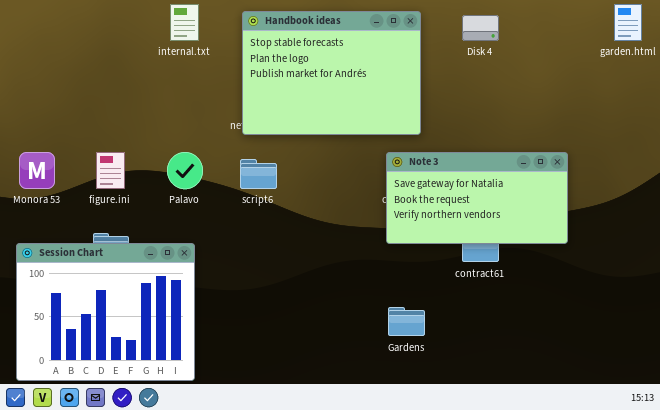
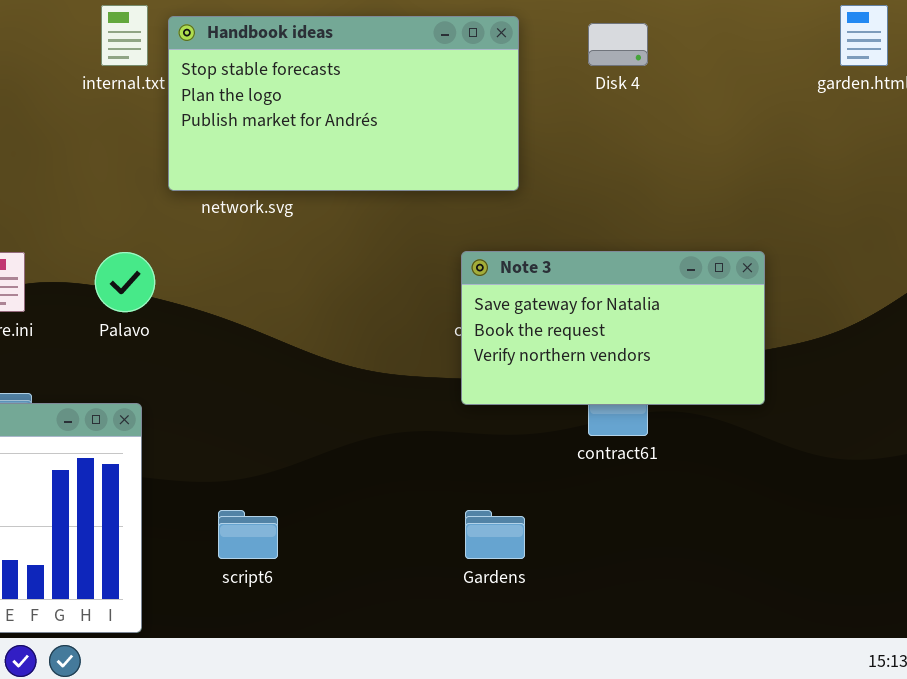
Handbook ideas: [242,11,421,135] -> [168,16,519,191], resized
script6: [240,159,277,189] -> [218,510,278,559], moved

